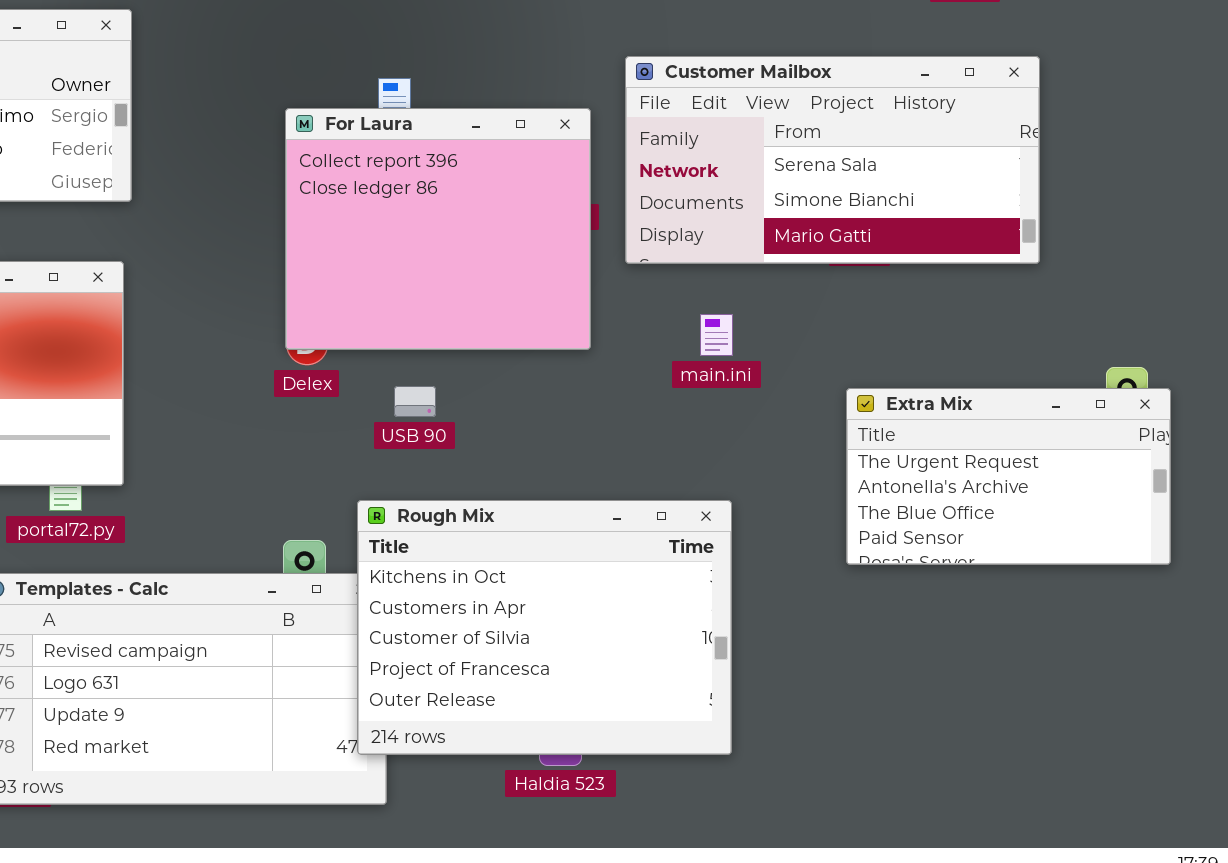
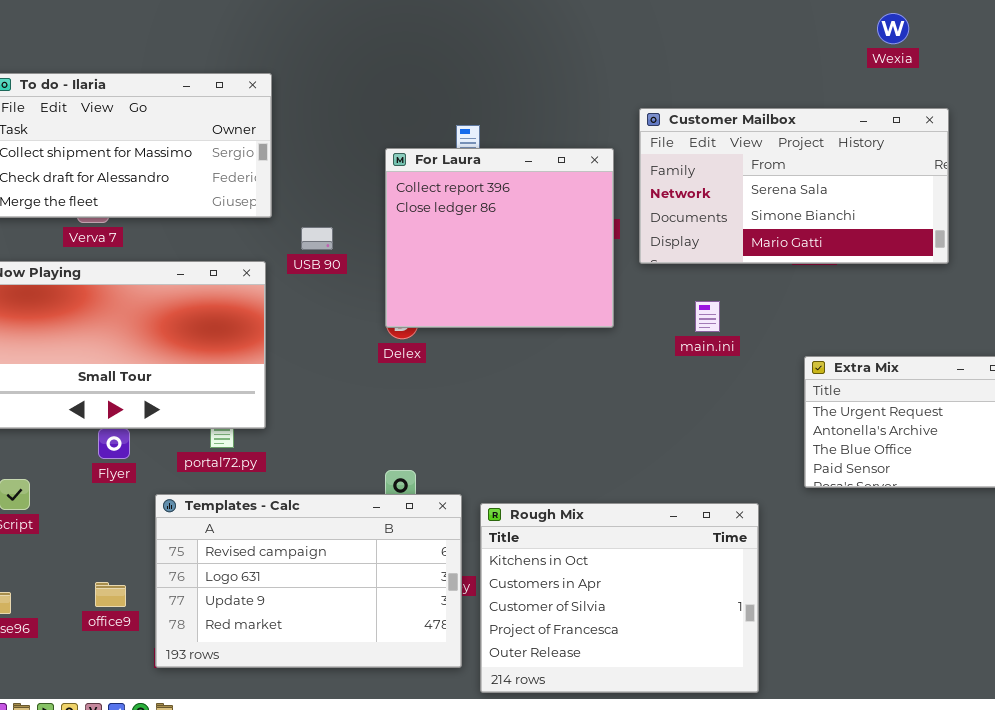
USB 90: [394,386,436,417] -> [301,227,333,250], moved
Rough Mix: [357,500,732,755] -> [480,503,759,693], moved

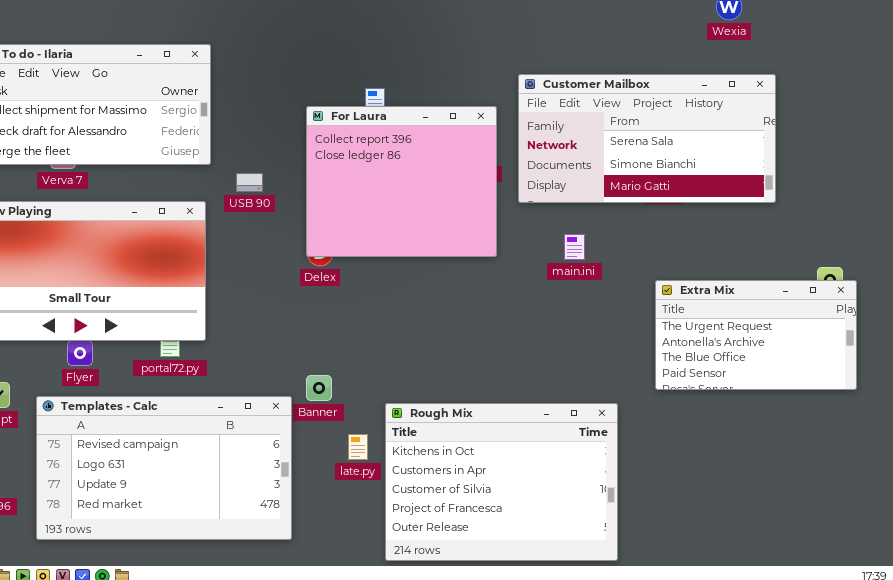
Templates - Calc: [155,494,462,668] -> [36,396,292,540], moved

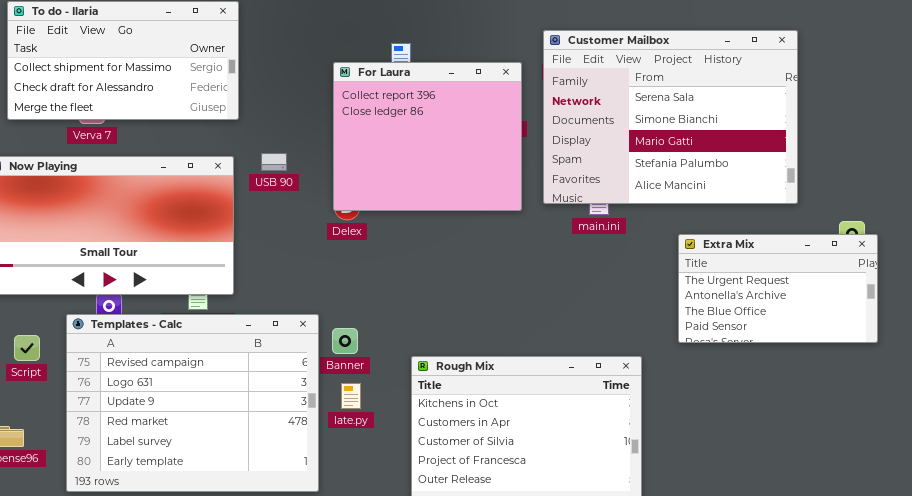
Customer Mailbox: [518,74,776,203] -> [543,30,798,204], resized
USB 90: [236,173,263,192] -> [261,153,287,171], moved
Templates - Calc: [36,396,292,540] -> [66,314,319,492], resized
late.py: [348,434,368,460] -> [341,383,361,409], moved

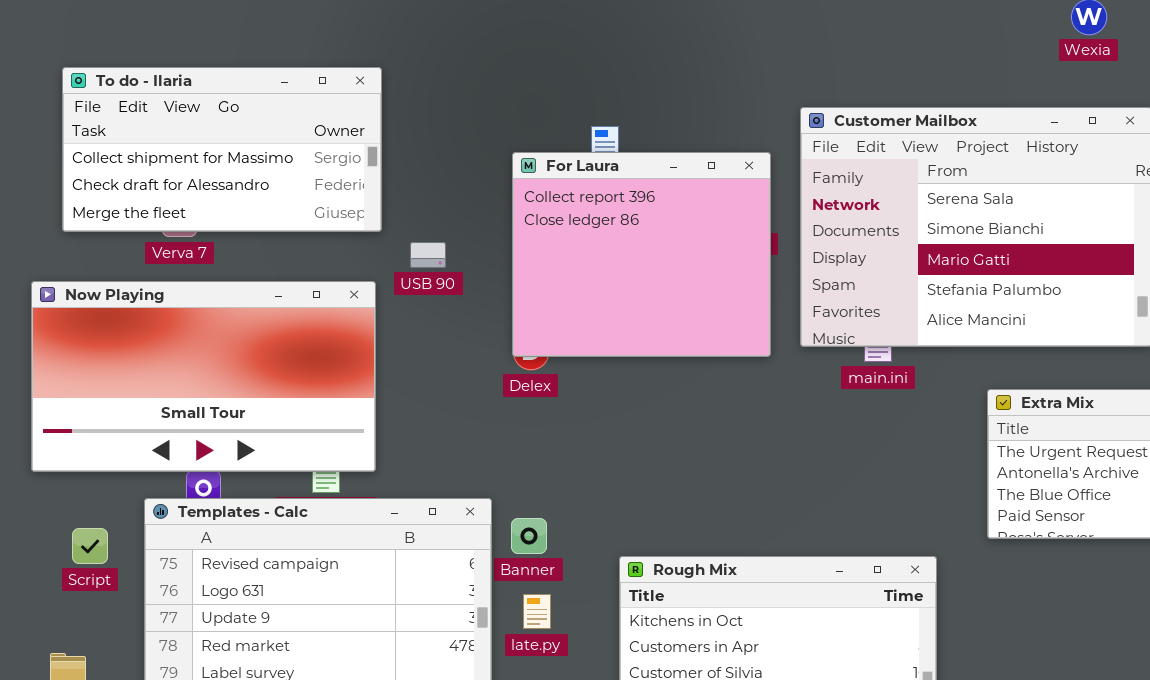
USB 90: [261,153,287,171] -> [410,242,446,268], moved

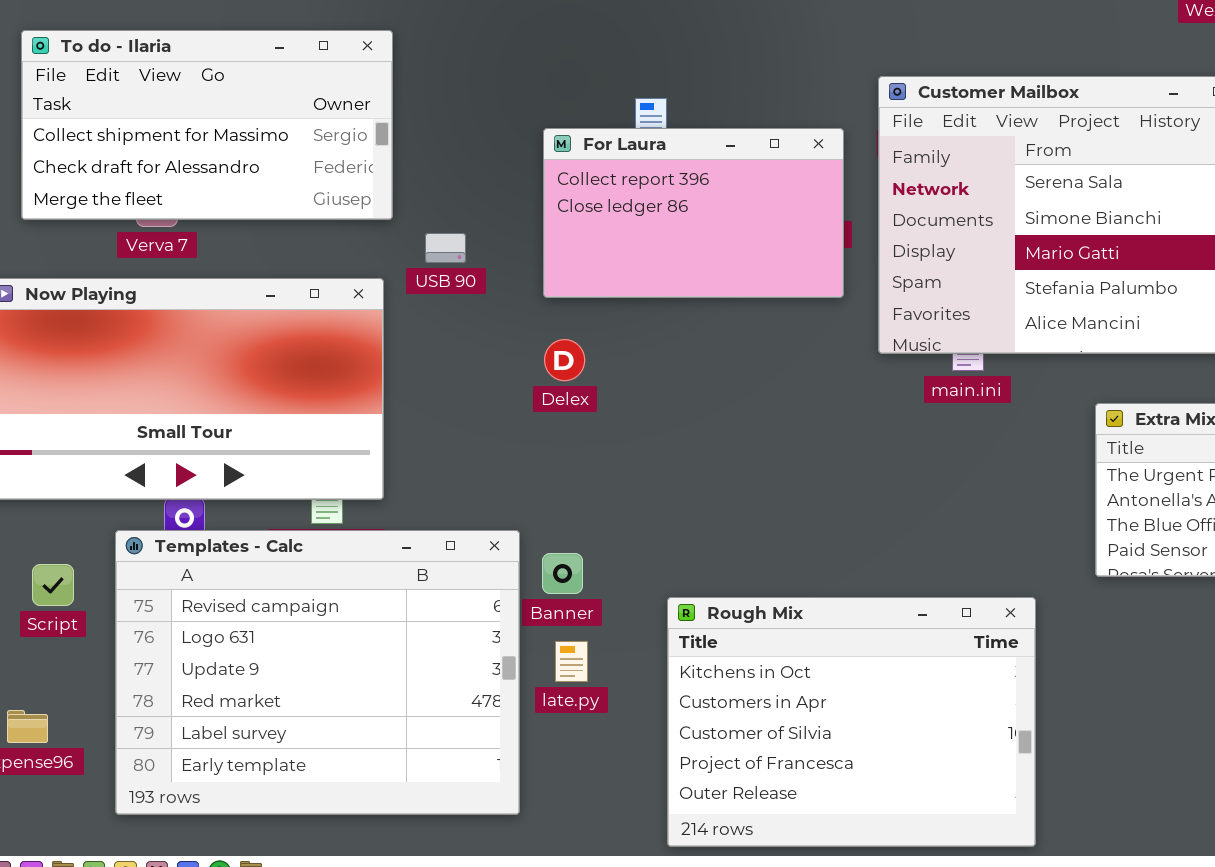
For Laura: [512,152,771,357] -> [543,128,844,298], resized

